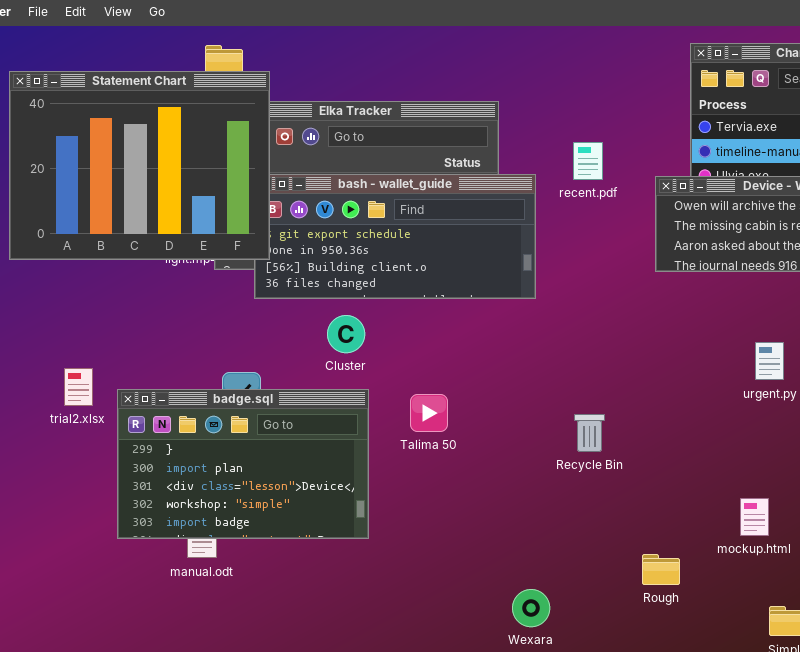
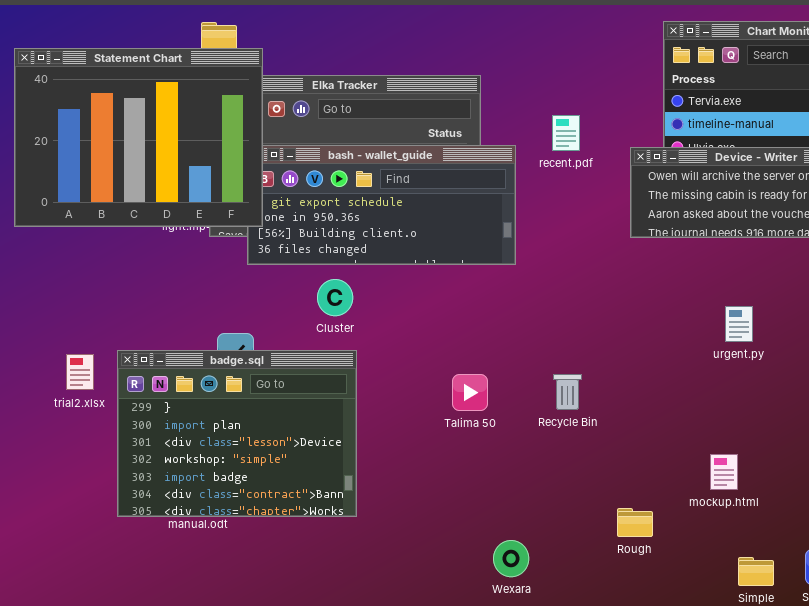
trial2.xlsx: [64,368,93,406] -> [66,354,94,390], moved
badge.sql: [117,389,369,539] -> [117,350,357,517], resized
Talima 50: [410,394,448,432] -> [452,374,488,411], moved

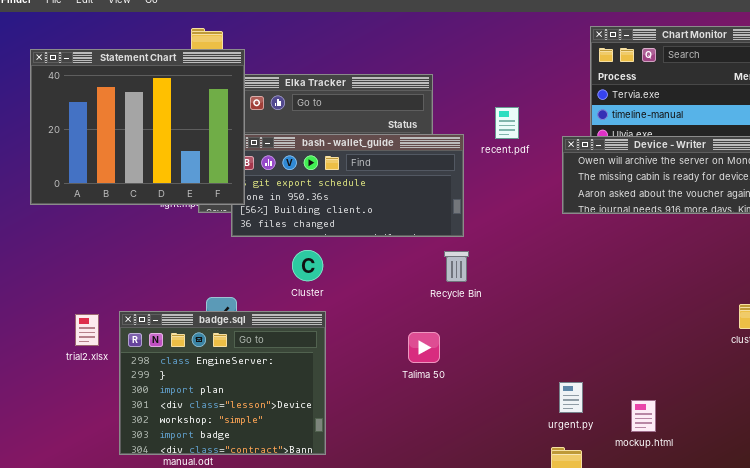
urgent.py: [725,306,753,342] -> [559,382,583,413], moved
badge.sql: [117,350,357,517] -> [119,311,326,455], scrolled up 1 row
Recycle Bin: [553,374,582,410] -> [444,251,469,282], moved

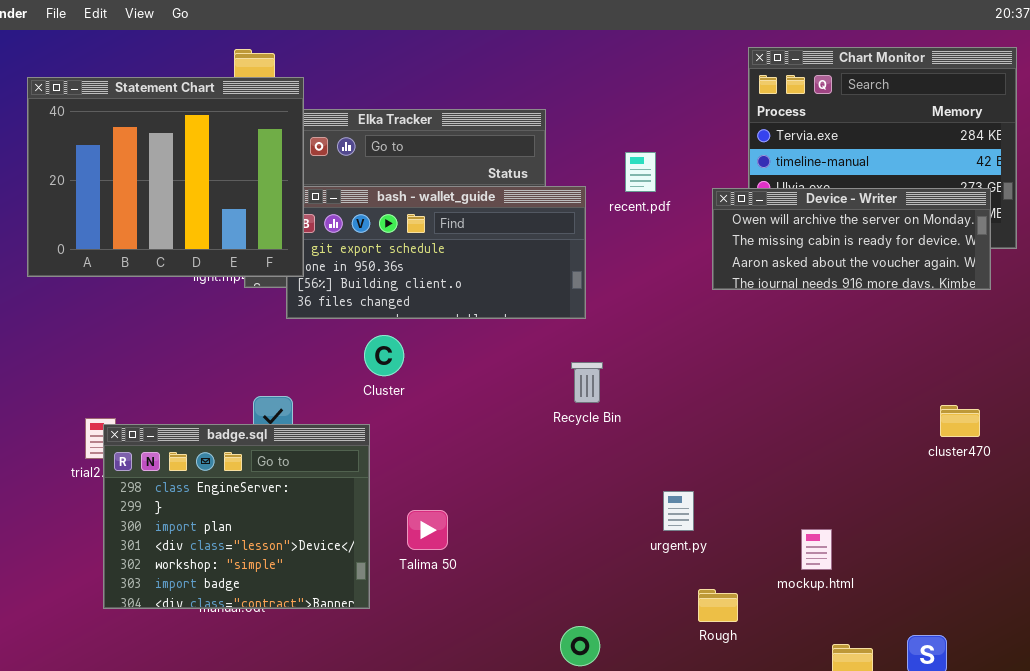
Recycle Bin: [444,251,469,282] -> [571,362,603,403], moved
badge.sql: [119,311,326,455] -> [103,424,370,609], moved
Talima 50: [408,332,440,363] -> [407,510,448,550], moved
urgent.py: [559,382,583,413] -> [663,491,694,531], moved

